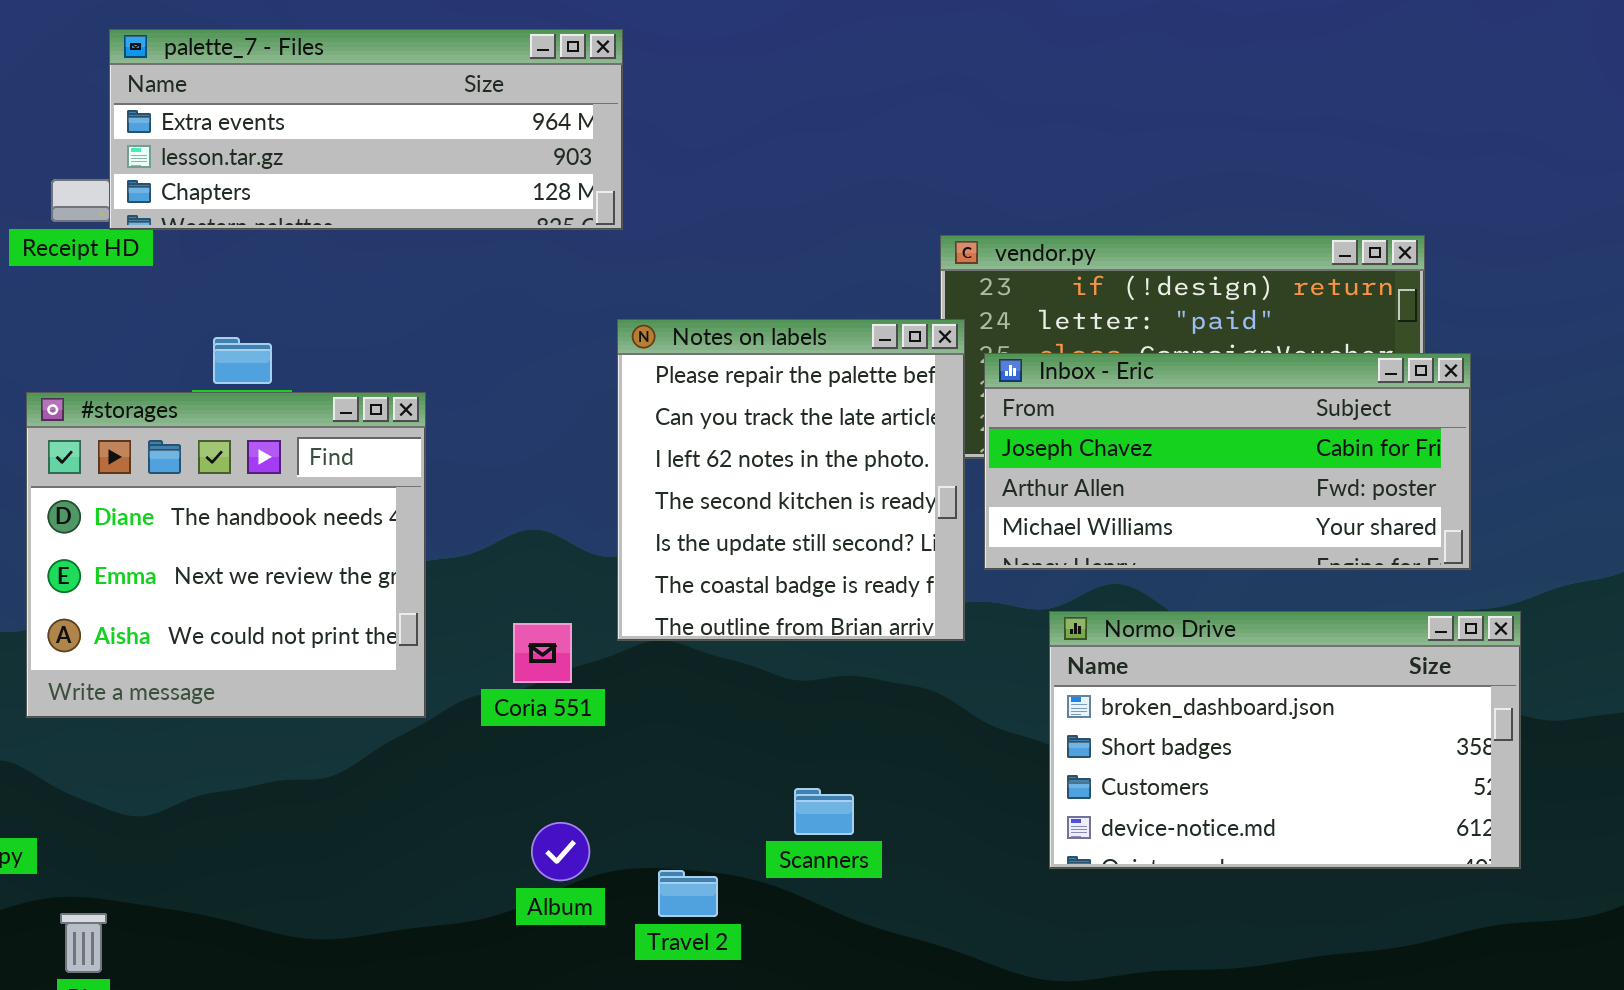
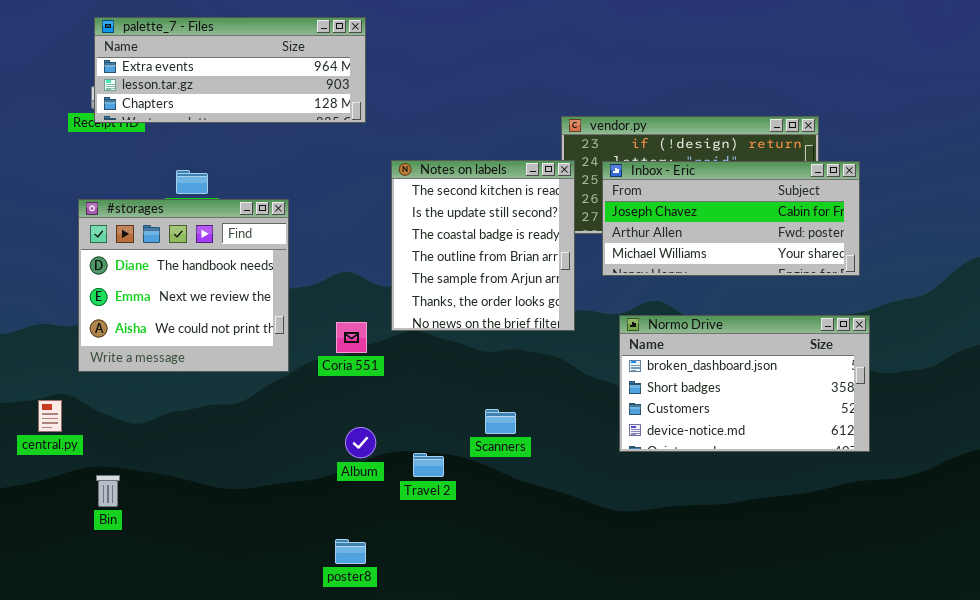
palette_7 - Files: [109,29,623,230] -> [94,17,366,123], moved
Notes on labels: [617,319,965,641] -> [391,160,575,331], scrolled down 3 rows
Inbox - Eric: [984,353,1471,570] -> [602,161,860,276], moved

